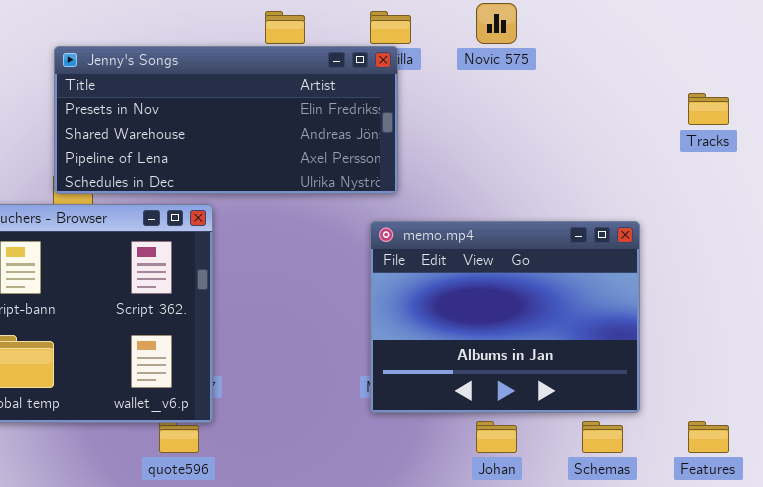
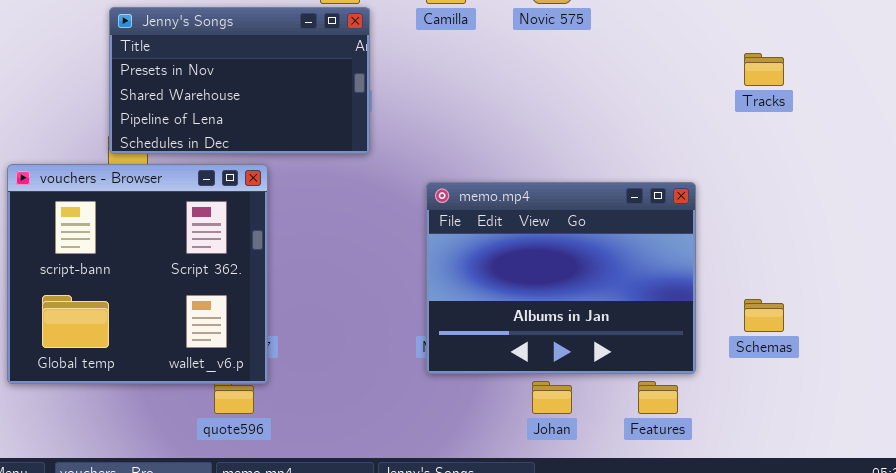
Jenny's Songs: [54,46,398,194] -> [109,7,370,154], resized
Schemas: [582,421,623,453] -> [744,299,784,332], moved
Features: [688,421,729,453] -> [638,381,678,414], moved

